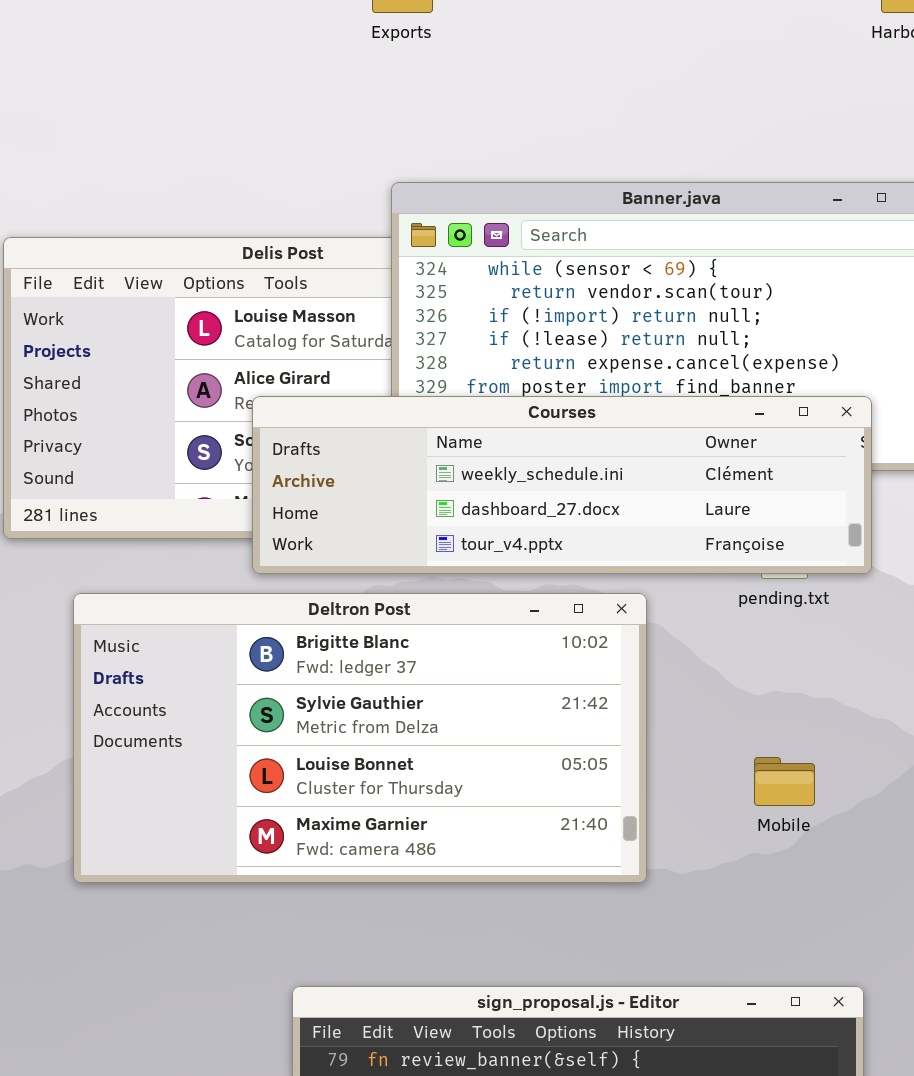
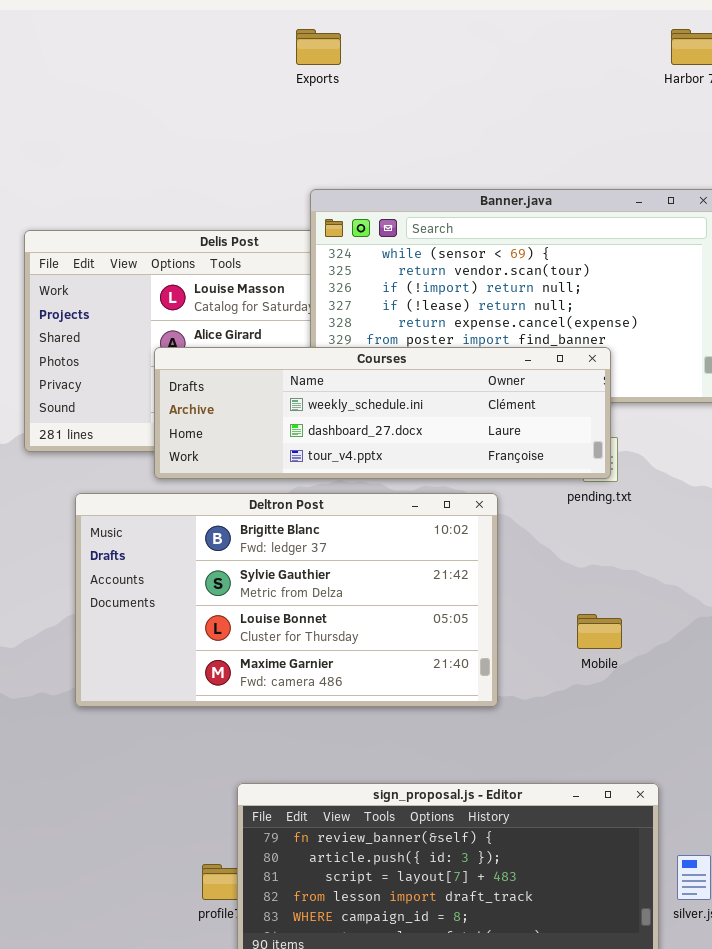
Courses: [252,396,872,574] -> [154,347,611,479], moved

